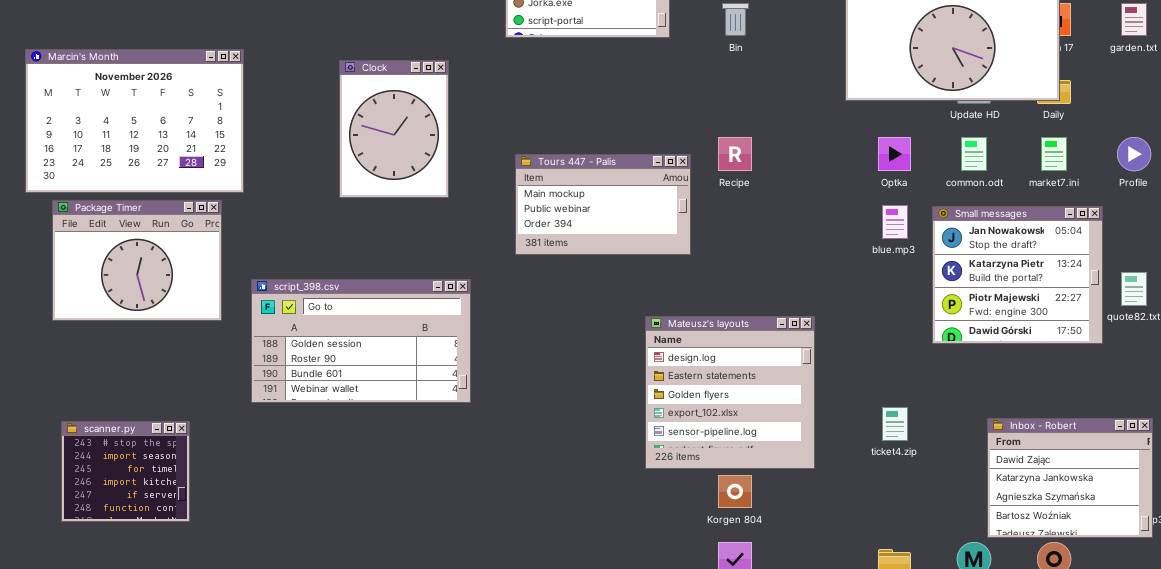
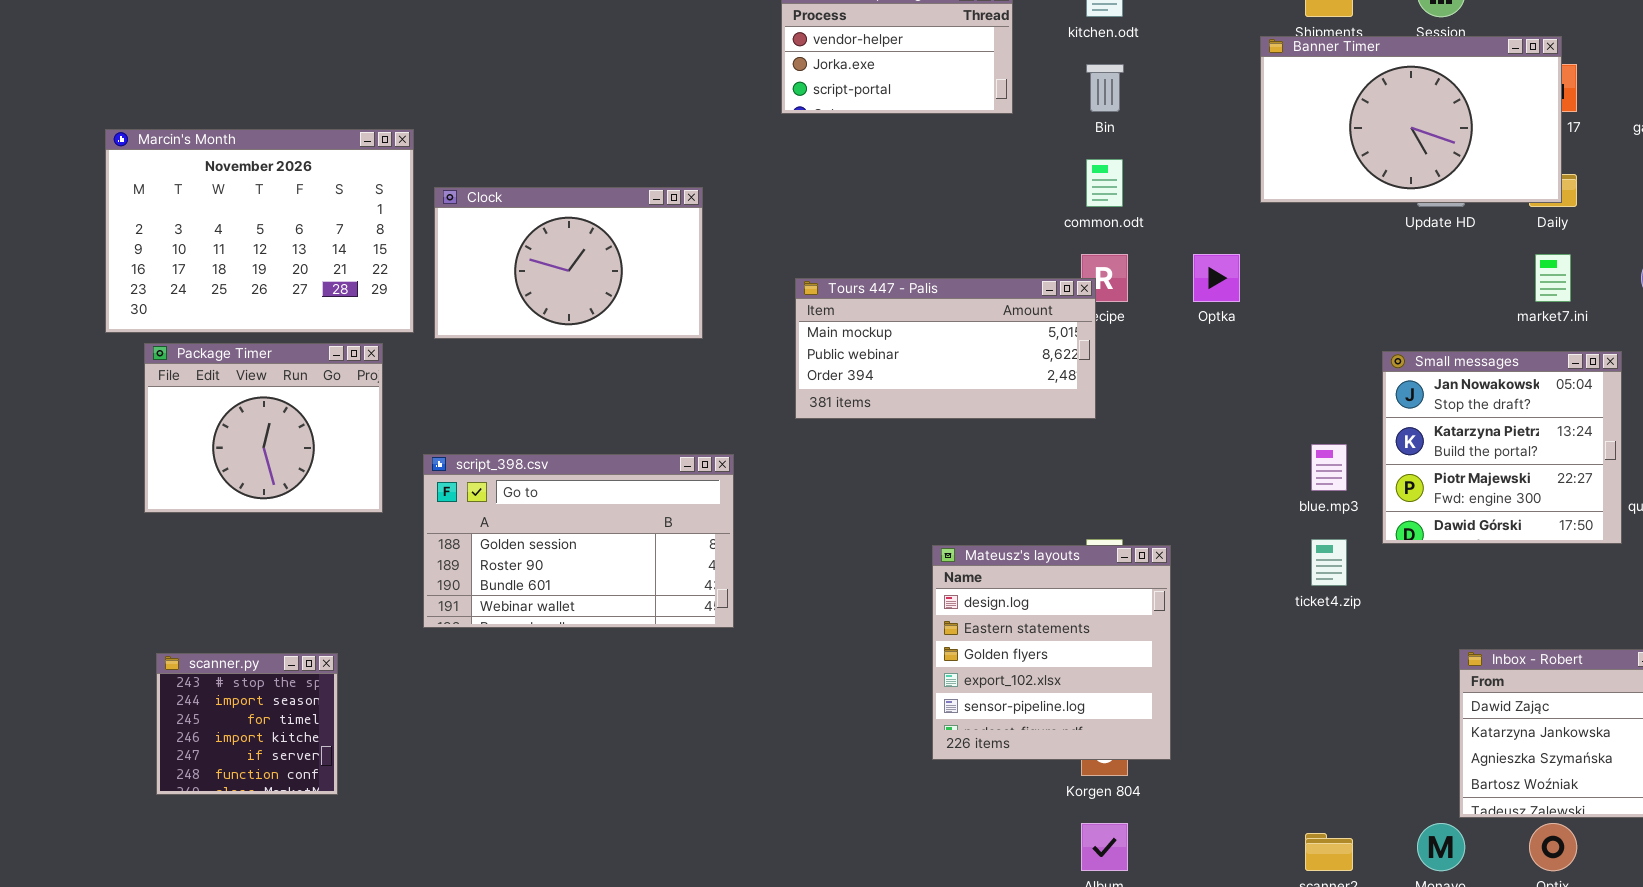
Clock: [339,60,449,198] -> [434,187,703,339], resized
Optka: [878,137,911,171] -> [1193,254,1240,302], moved
common.odt: [961,137,987,171] -> [1086,159,1123,207], moved
Tours 447 - Palis: [515,154,691,255] -> [795,278,1096,419], resized
blue.mp3: [882,205,908,239] -> [1311,444,1347,491], moved
Mateusz's layouts: [645,316,815,469] -> [932,545,1171,760], moved
ticket4.zip: [882,407,908,441] -> [1311,539,1347,586], moved

